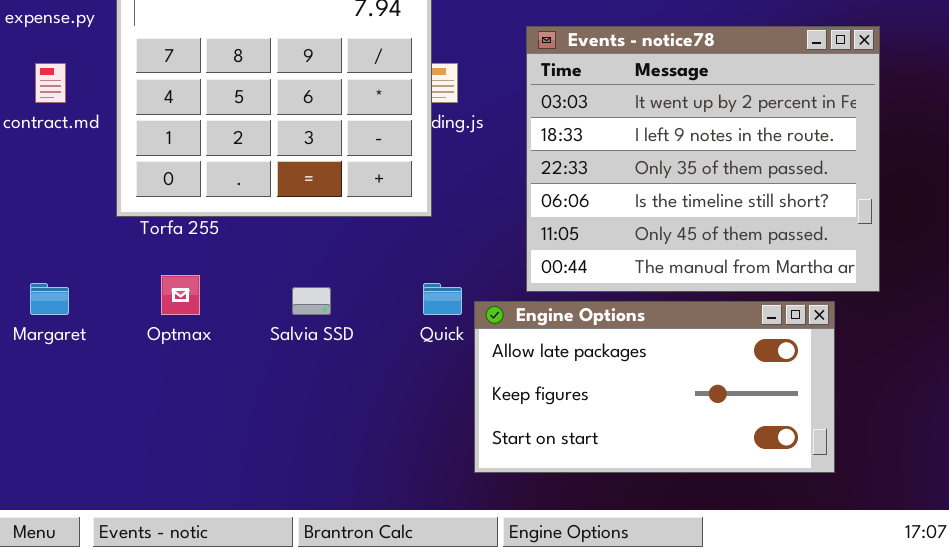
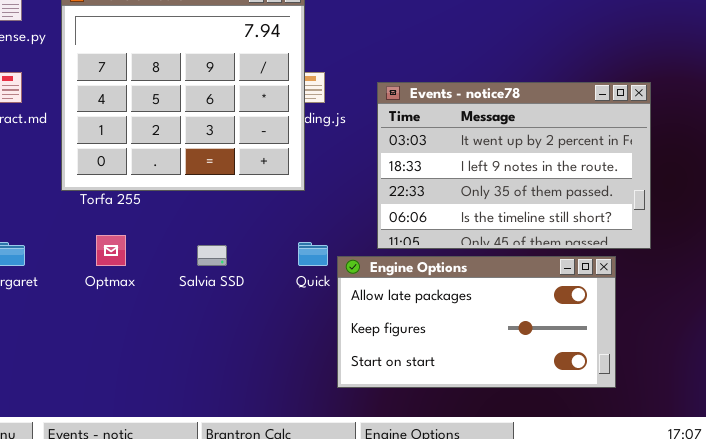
Events - notice78: [526,26,880,292] -> [377,82,651,249], resized

